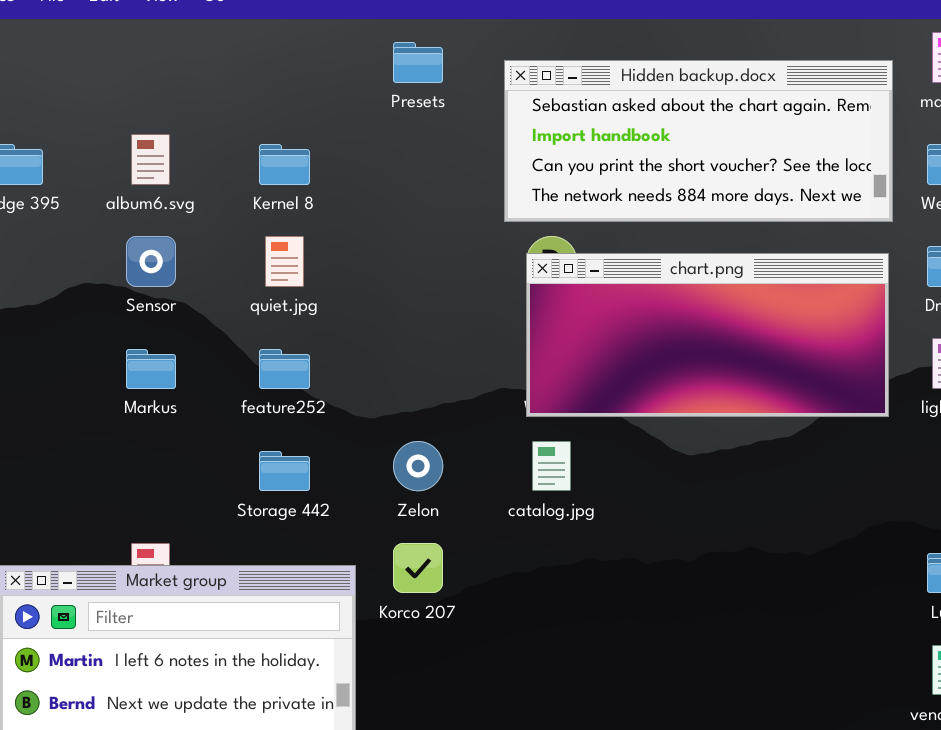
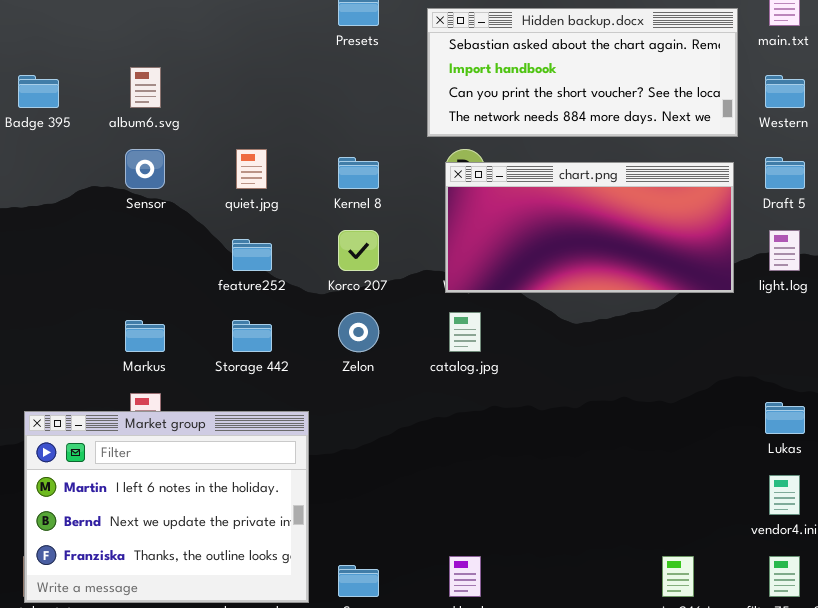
Kernel 8: [259,144,310,185] -> [338,157,379,189], moved
Markus: [126,349,176,389] -> [125,320,165,352], moved
Korco 207: [393,543,443,593] -> [338,230,379,271], moved

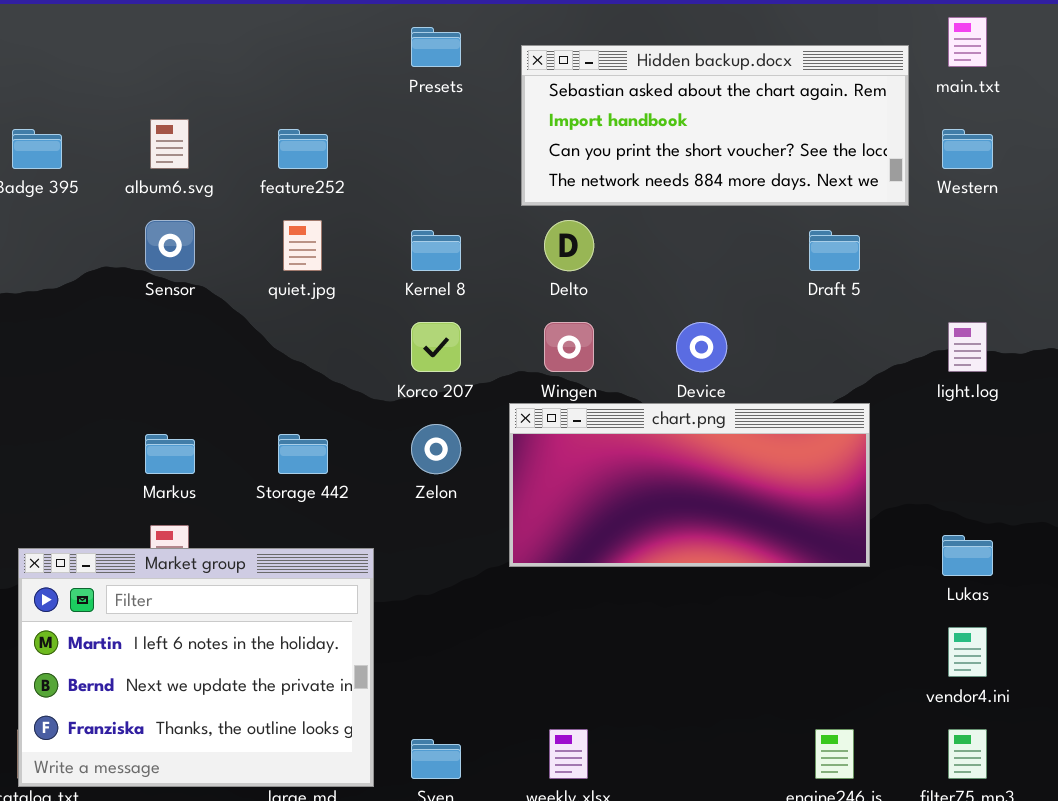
Draft 5: [765,157,805,189] -> [809,230,860,271], moved
chart.png: [445,162,734,293] -> [509,403,870,567], moved
feature252: [232,239,272,271] -> [278,129,328,169], moved

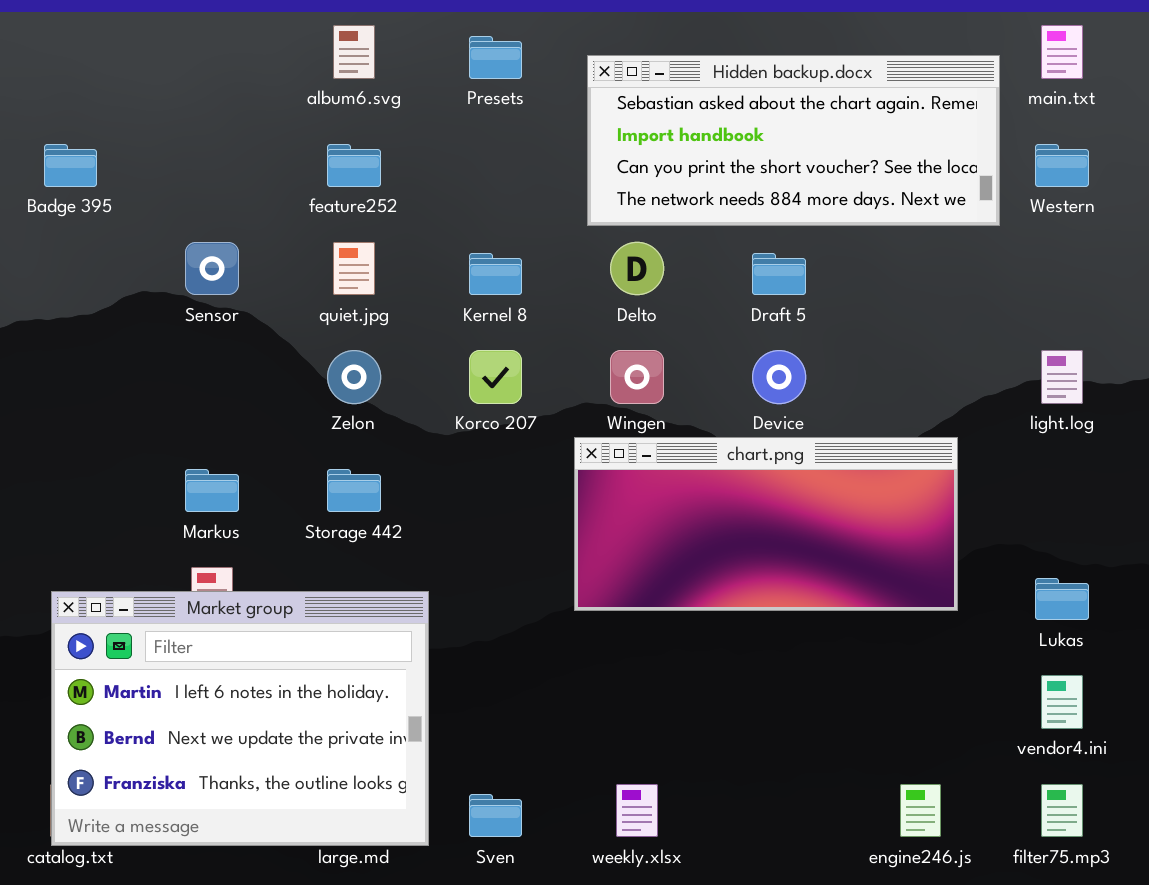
album6.svg: [150,119,189,169] -> [333,25,375,79], moved
Draft 5: [809,230,860,271] -> [752,253,806,295], moved
Zelon: [411,424,461,474] -> [327,350,381,404], moved

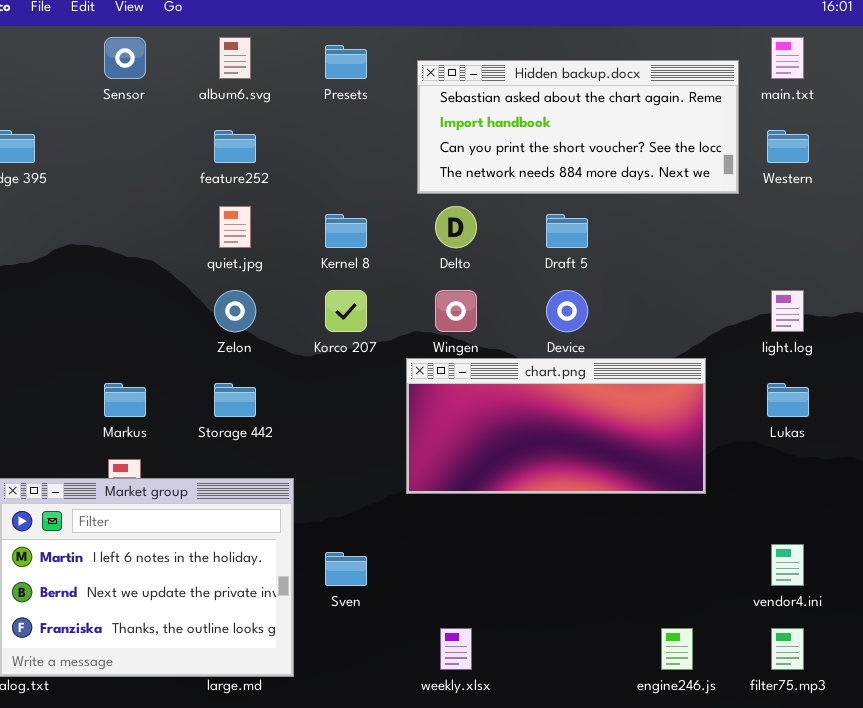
Sensor: [185,242,239,295] -> [104,37,146,79], moved
Lukas: [1035,578,1089,620] -> [767,383,809,417], moved
Sven: [469,794,522,837] -> [325,552,367,586], moved

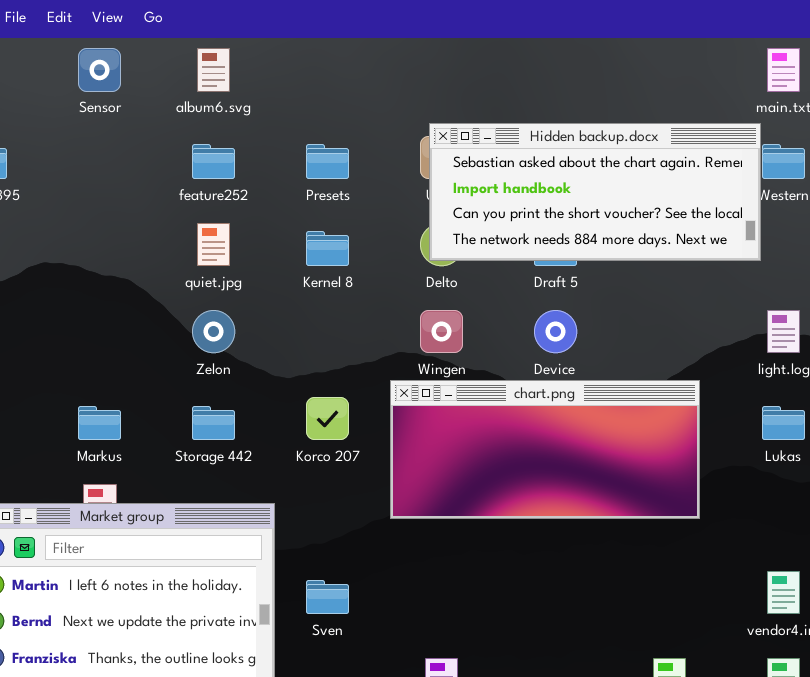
Presets: [325,45,367,79] -> [306,144,349,179], moved
Hidden backup.docx: [417,60,739,194] -> [429,123,761,261], moved
Korco 207: [325,290,367,332] -> [306,397,349,440], moved

